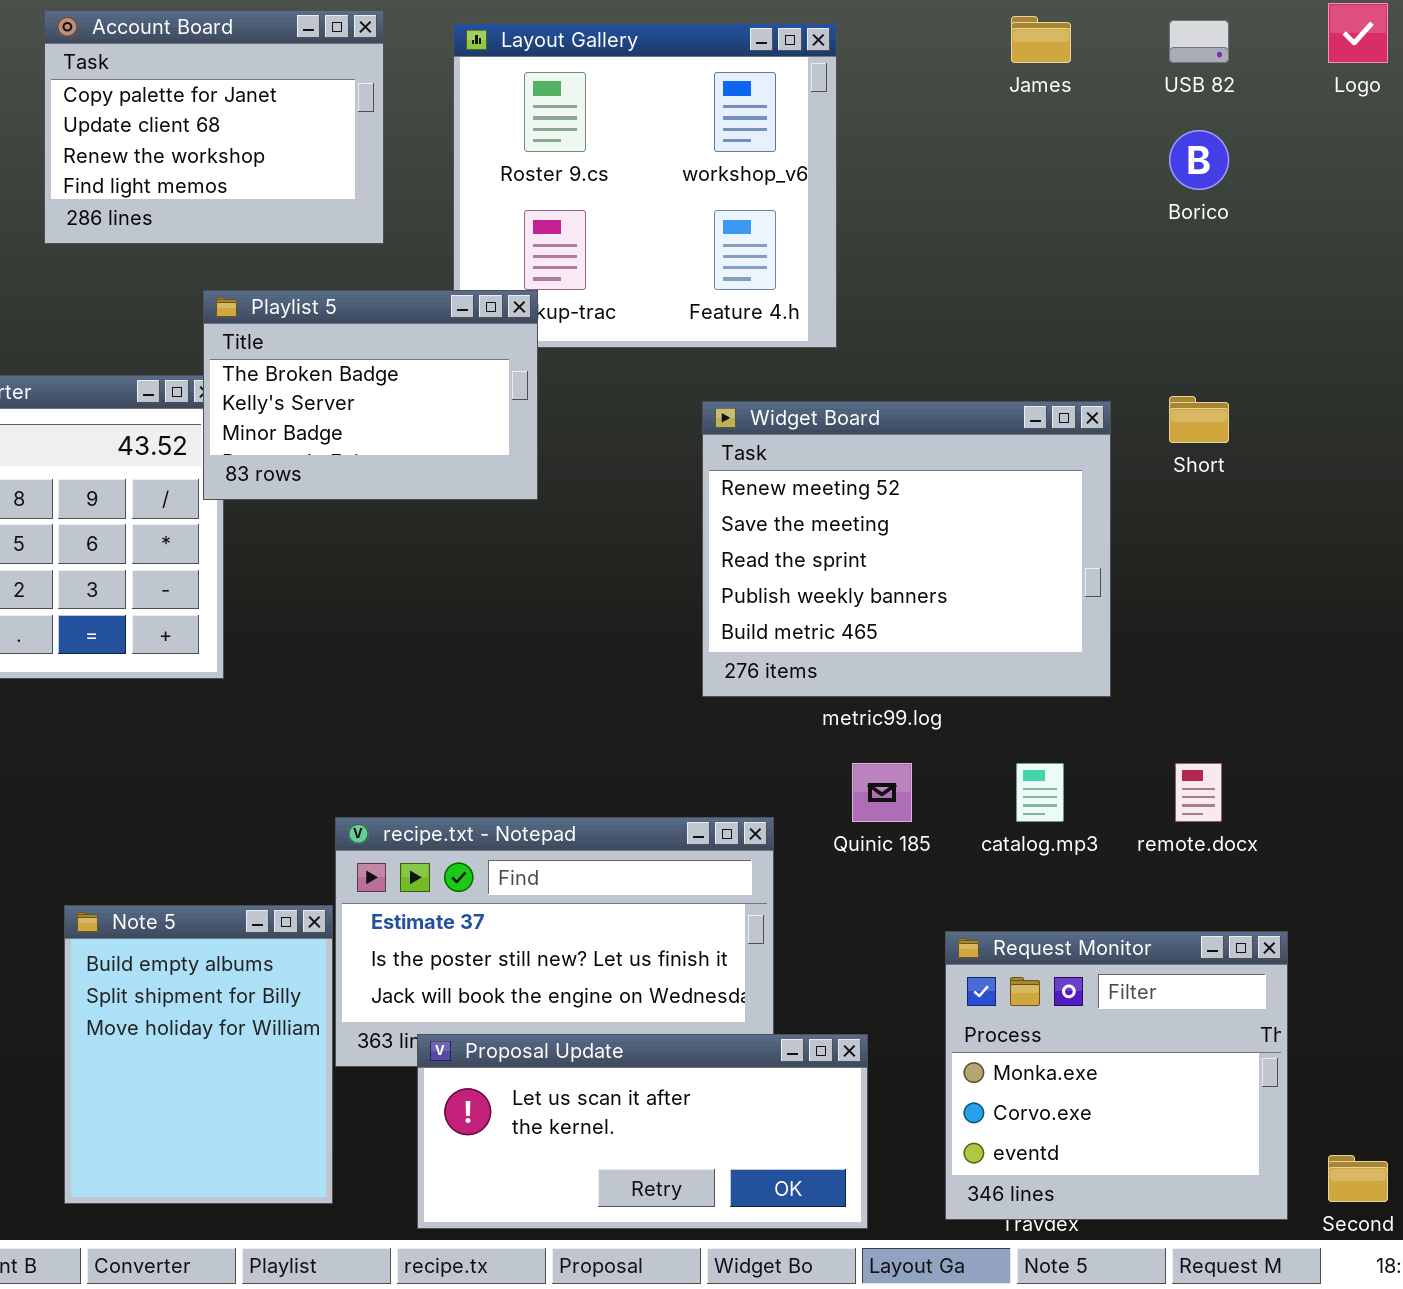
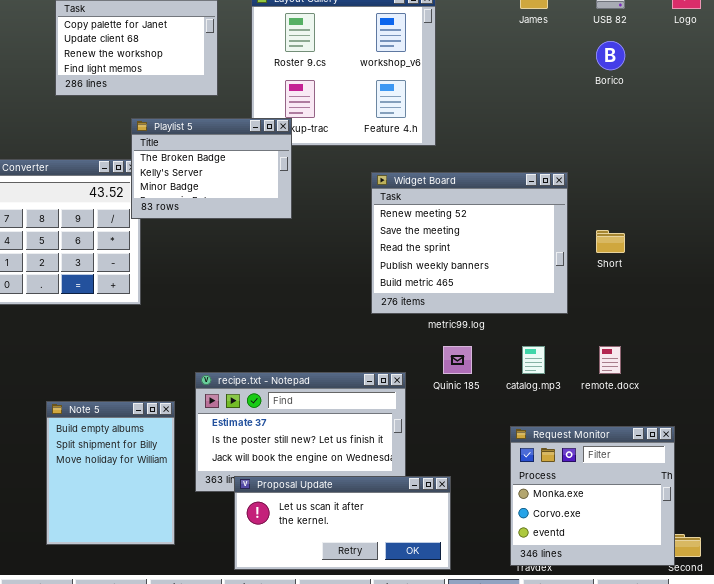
Short: [1169,396,1229,443] -> [596,230,625,253], moved
Note 5: [64,905,333,1204] -> [46,401,175,545], moved
Request Monitor: [945,931,1288,1220] -> [510,426,675,566], moved

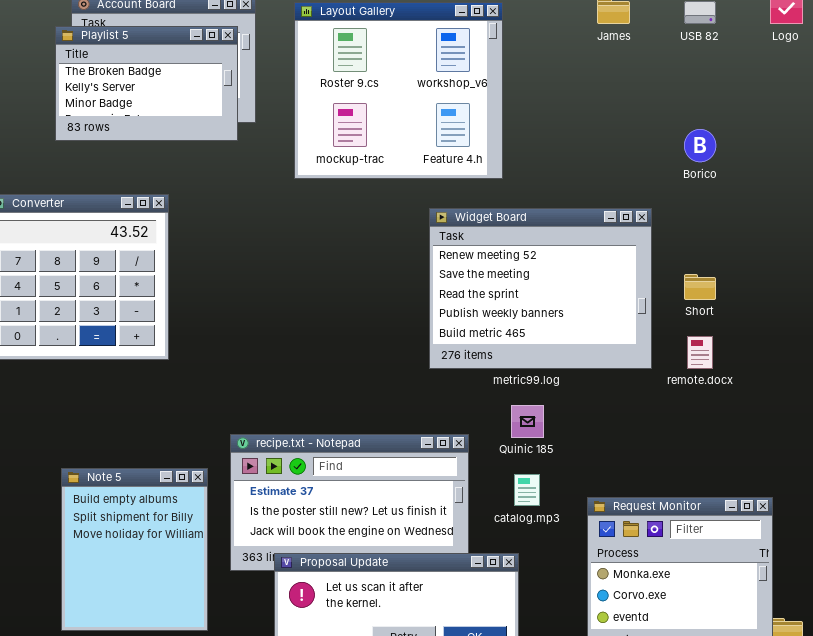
Borico: [596,41,625,70] -> [684,129,716,162], moved
Playlist 5: [131,118,292,219] -> [55,26,238,141], moved
catalog.mp3: [522,346,545,374] -> [514,474,540,506], moved
remote.docx: [599,346,621,374] -> [687,336,713,369], moved

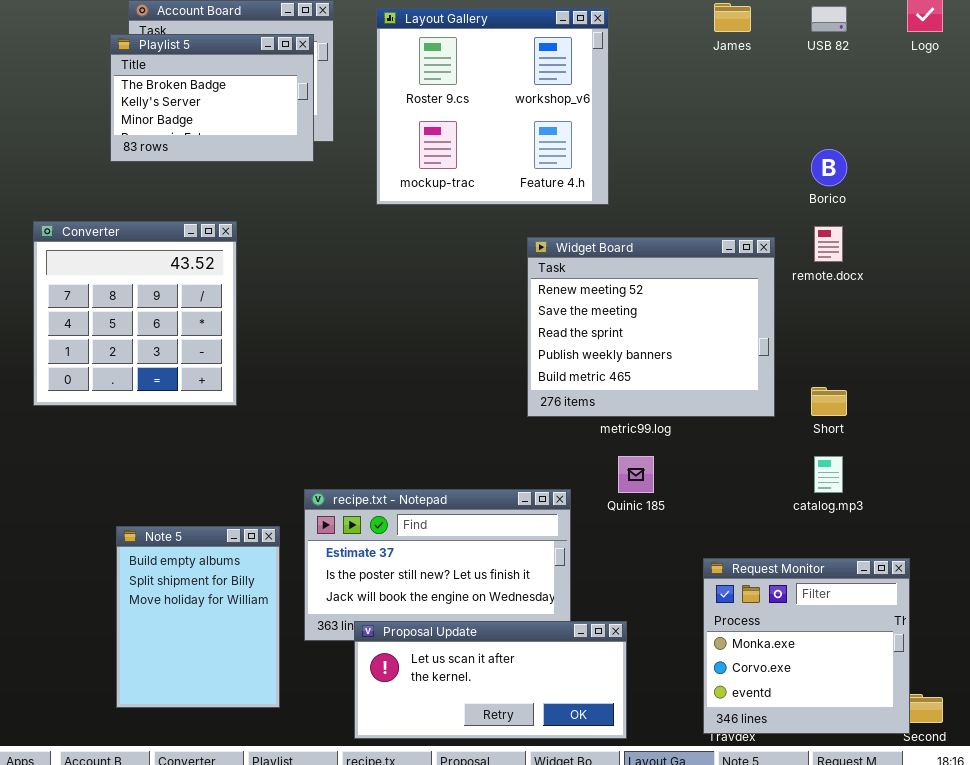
Short: [684,274,716,300] -> [811,387,847,416], moved
remote.docx: [687,336,713,369] -> [814,226,843,262], moved
catalog.mp3: [514,474,540,506] -> [814,456,843,493], moved

